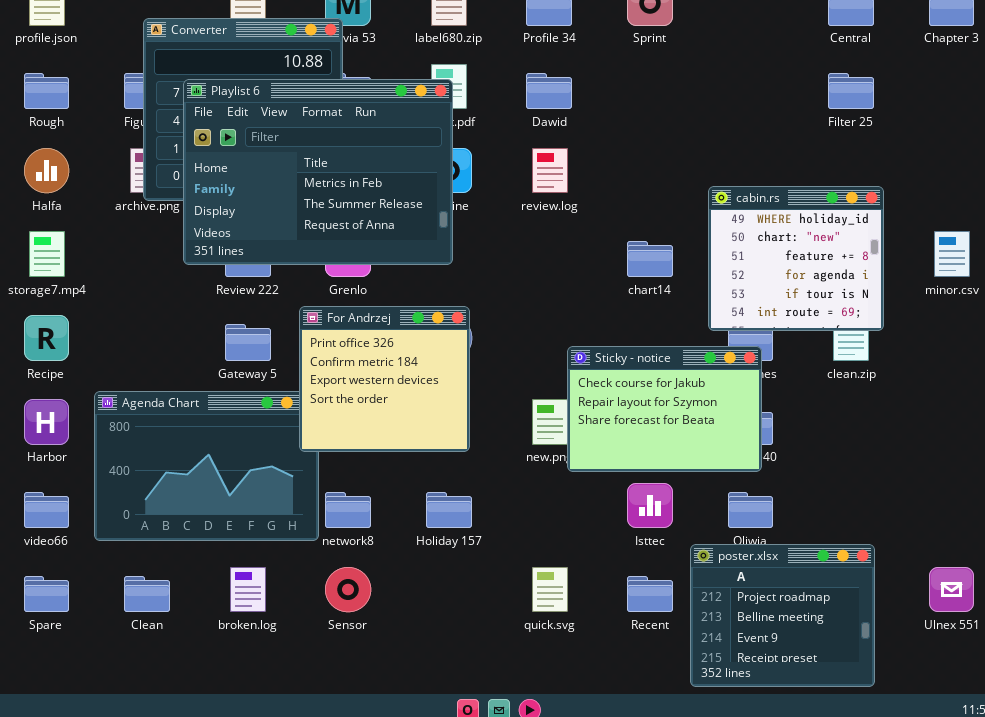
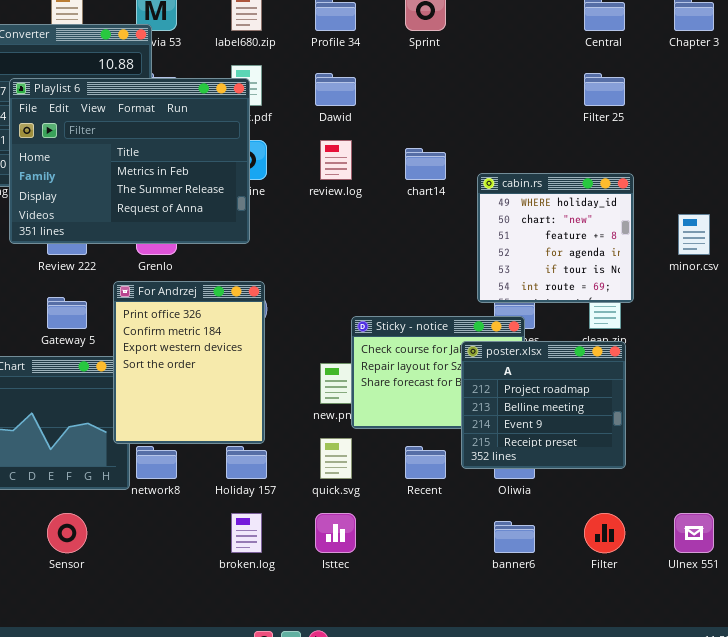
chart14: [627,241,673,277] -> [405,148,446,180], moved
For Andrzej: [299,306,470,452] -> [113,281,265,444], resized
Isttec: [627,483,673,528] -> [315,513,356,553], moved
poster.xlsx: [690,544,875,687] -> [461,341,626,469], moved
broken.log: [230,567,266,612] -> [231,513,262,553], moved
Sensor: [325,567,371,612] -> [47,513,87,553], moved
quick.svg: [532,567,568,612] -> [320,438,352,479], moved
Recent: [627,576,673,612] -> [405,446,446,479], moved

